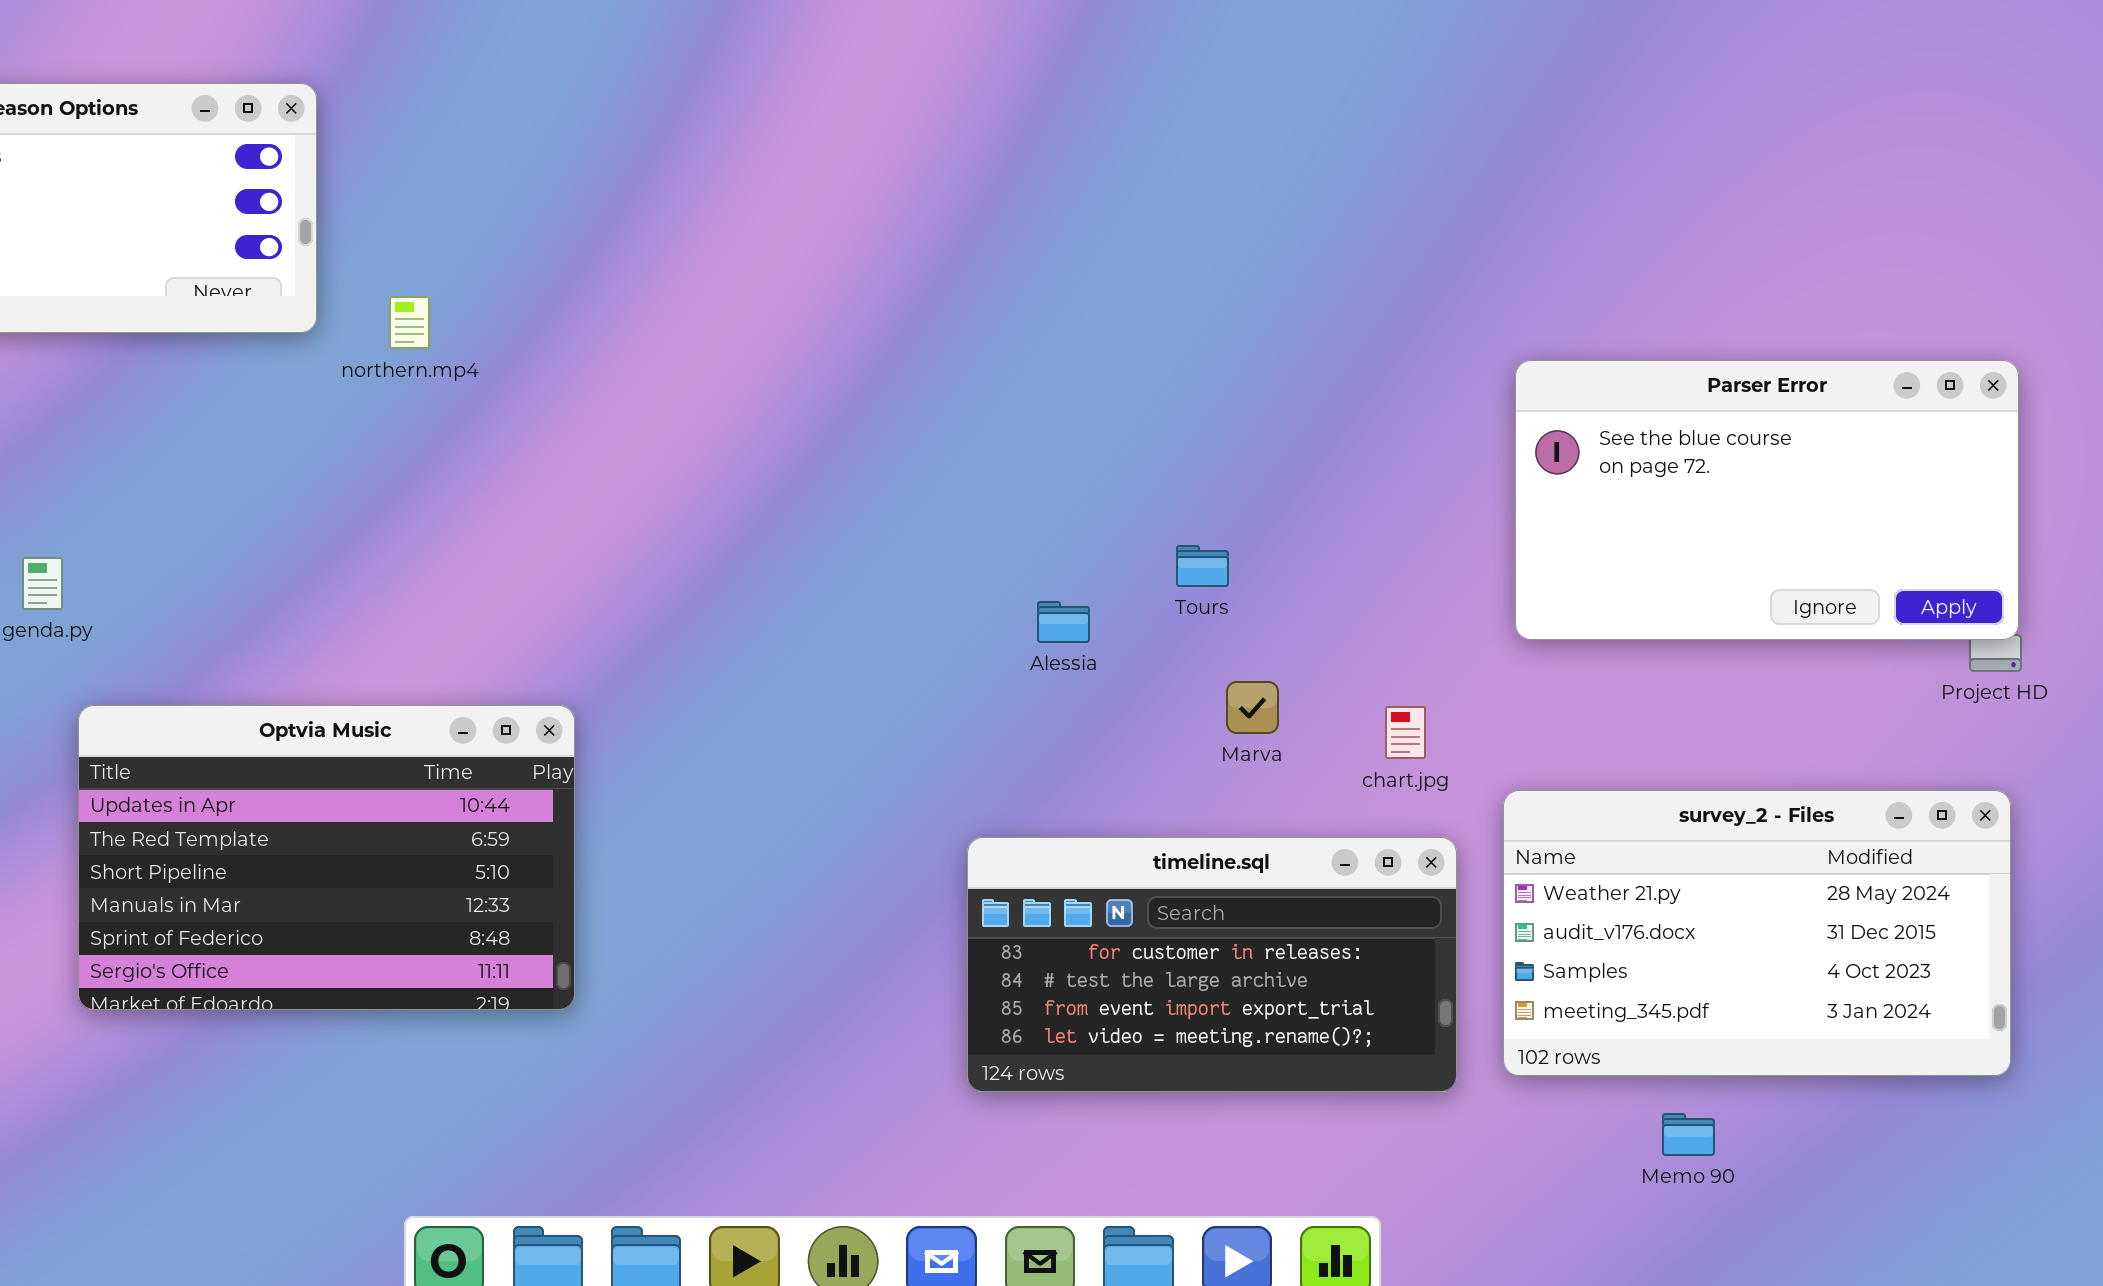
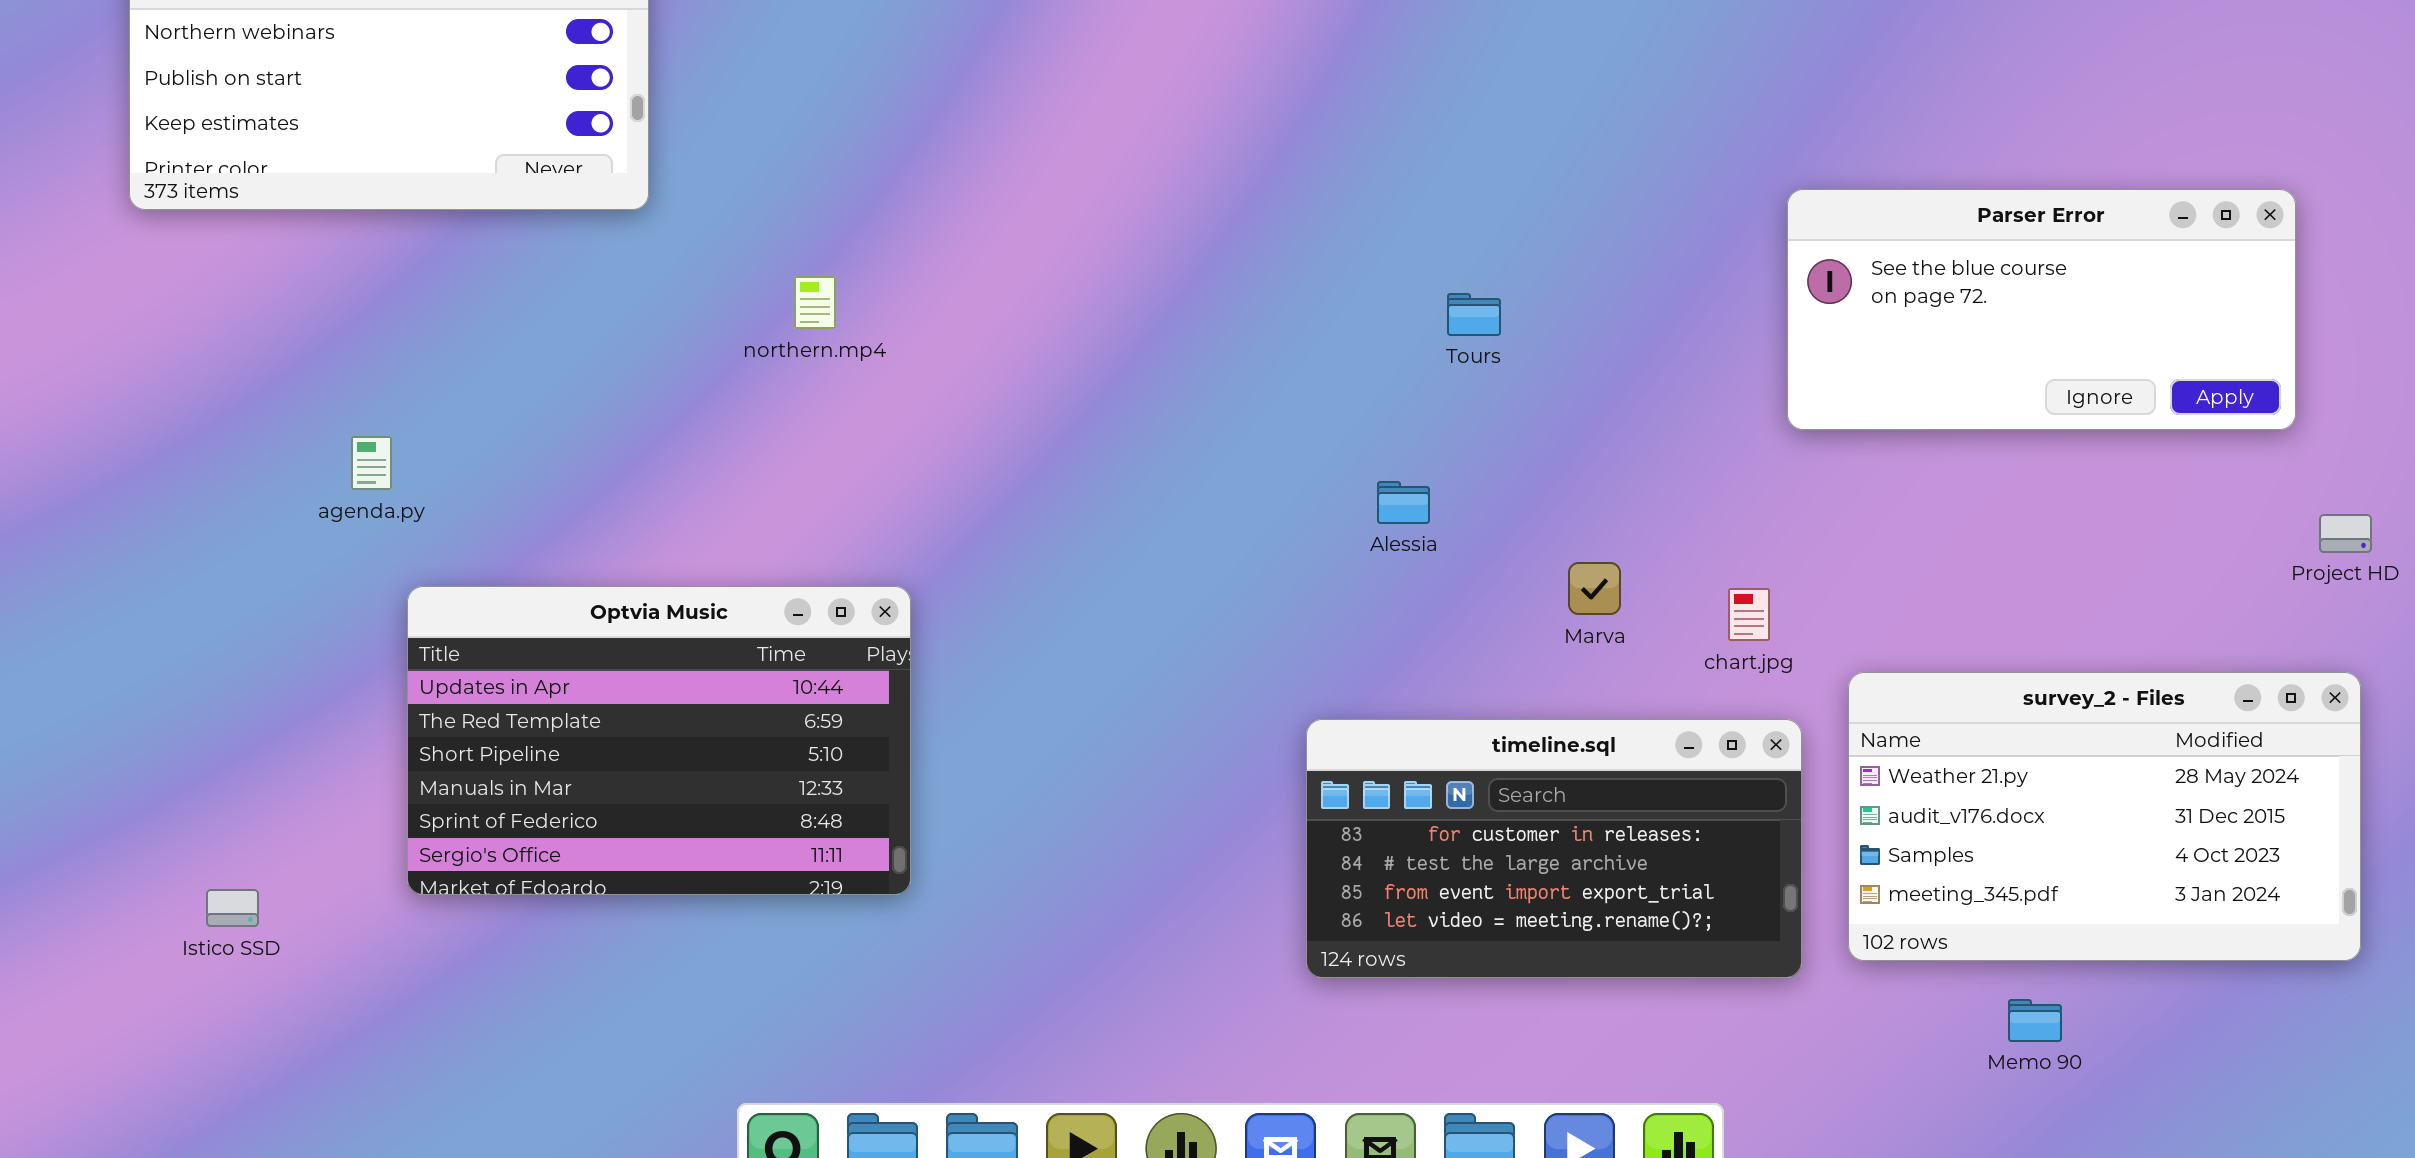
northern.mp4: [389,296,430,349] -> [794,276,836,329], moved
Parser Error: [1515,360,2019,640] -> [1787,189,2296,430], moved, resized
Tours: [1176,545,1229,587] -> [1447,293,1501,336], moved

